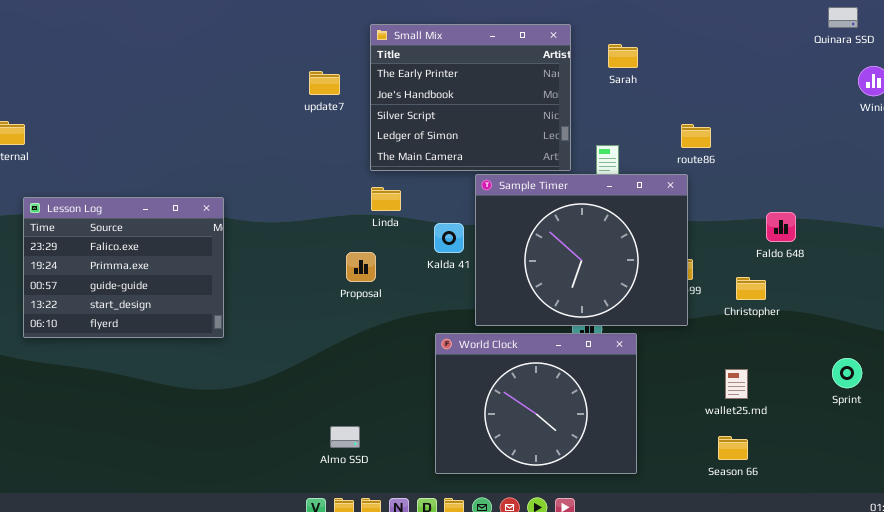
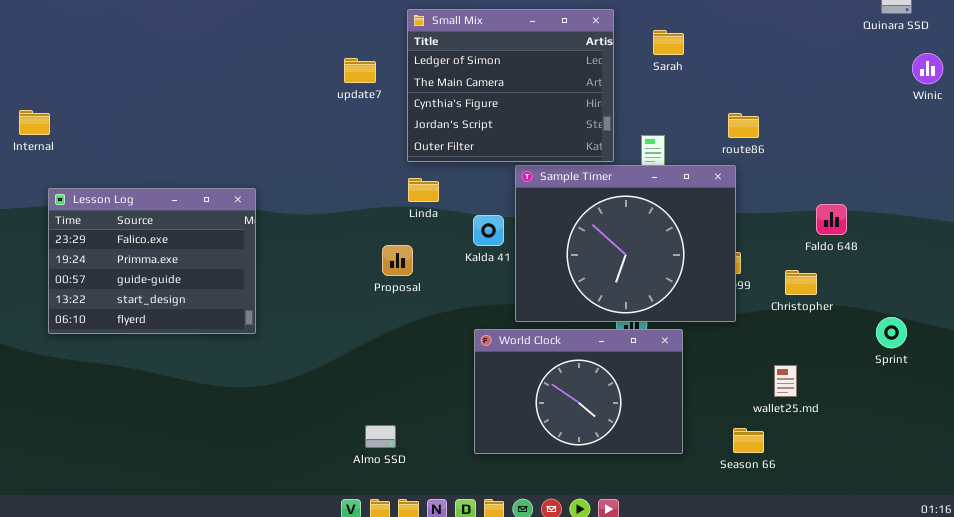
Small Mix: [370,24,571,171] -> [407,9,614,162], scrolled down 3 rows
World Clock: [435,333,637,474] -> [474,329,683,454], resized
Sprint: [832,358,862,388] -> [876,317,907,348], moved
Season 66: [718,436,748,460] -> [733,428,764,453], moved

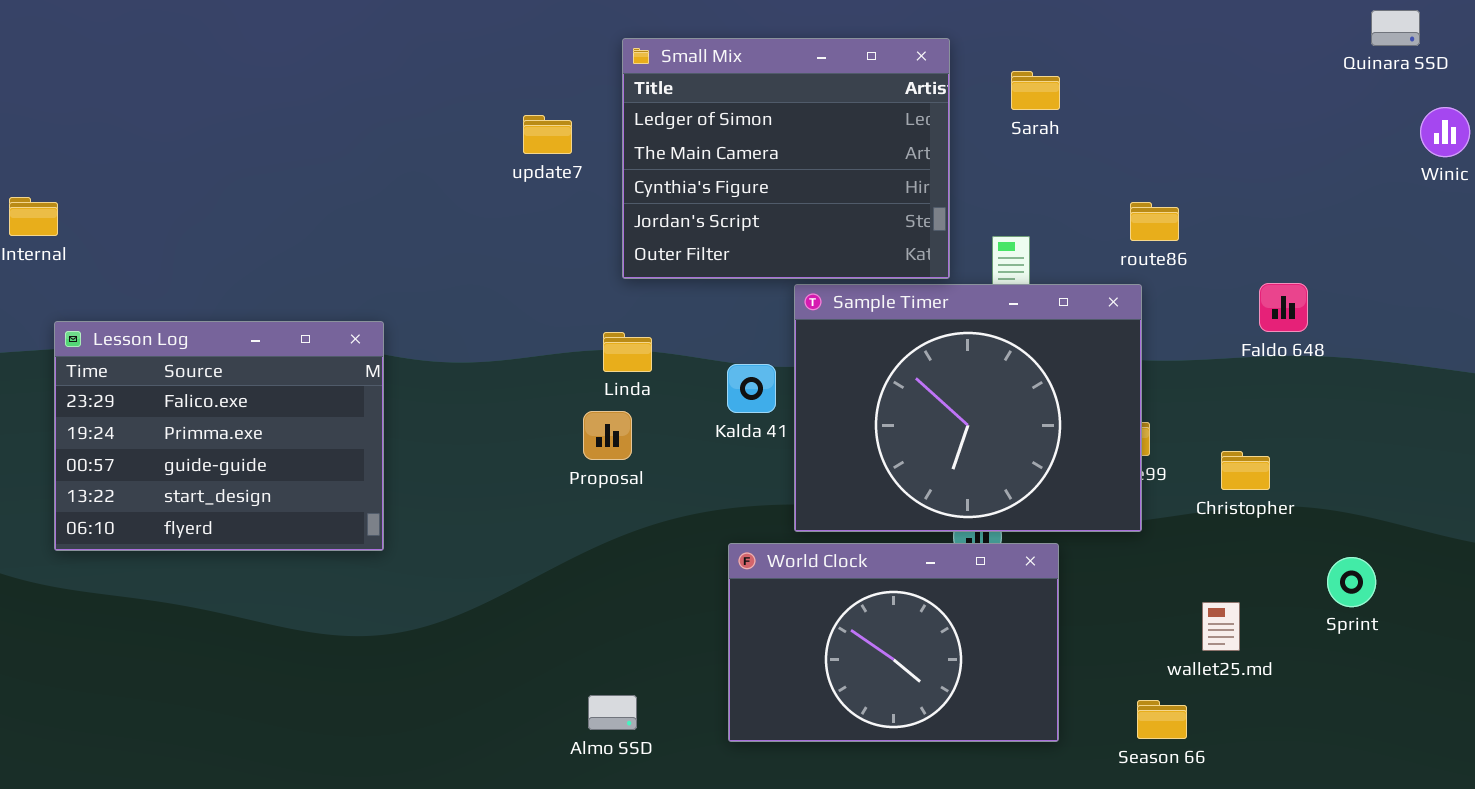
Linda: [408,178,439,202] -> [603,332,652,372], moved
Faldo 648: [816,204,847,235] -> [1259,283,1308,332], moved
Sprint: [876,317,907,348] -> [1327,557,1376,607], moved
Almo SSD: [365,425,396,448] -> [588,695,637,730], moved

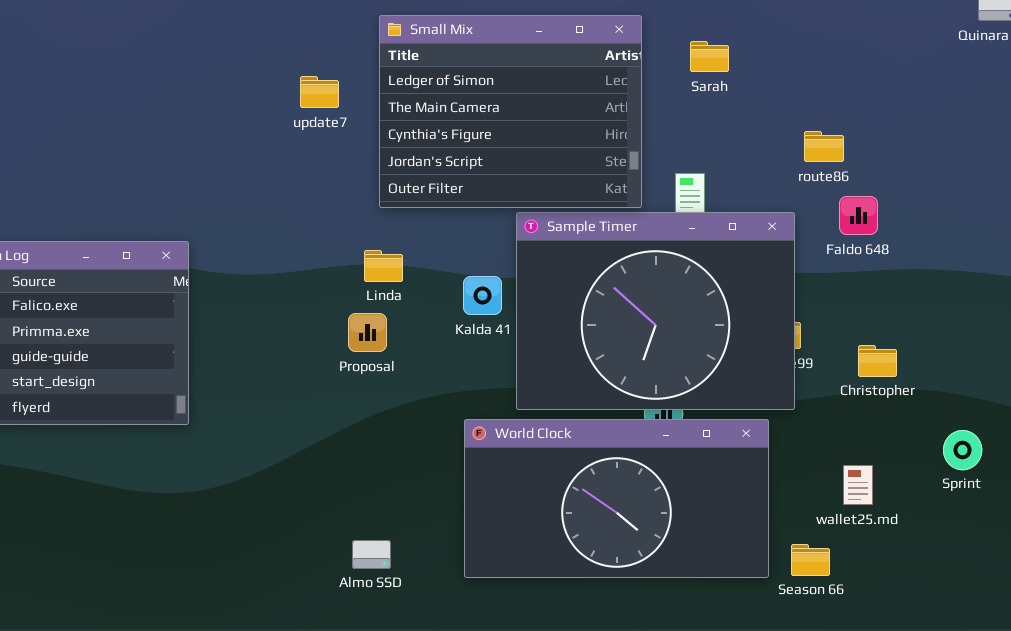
route86: [1130,202,1179,241] -> [804,131,844,162], moved
Faldo 648: [1259,283,1308,332] -> [839,196,878,235], moved
World Clock: [728,543,1059,742] -> [464,419,769,578], resized

